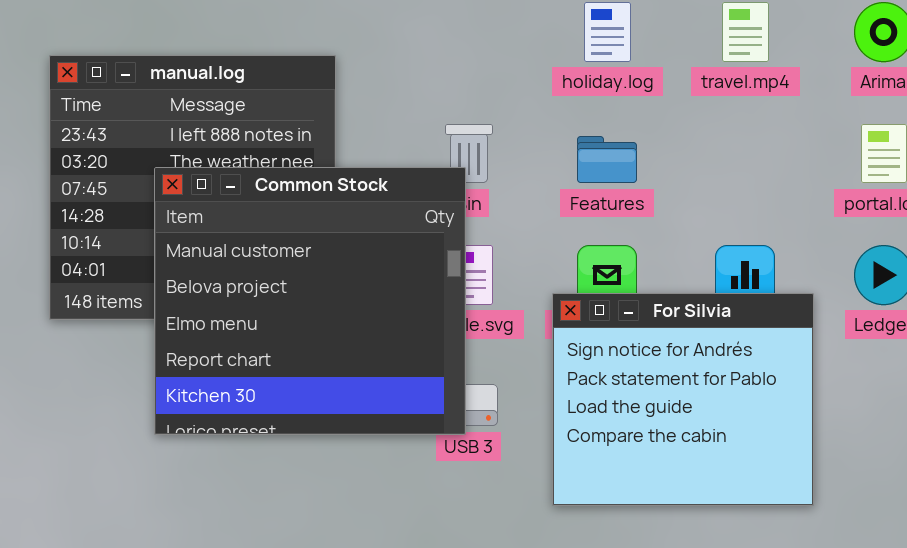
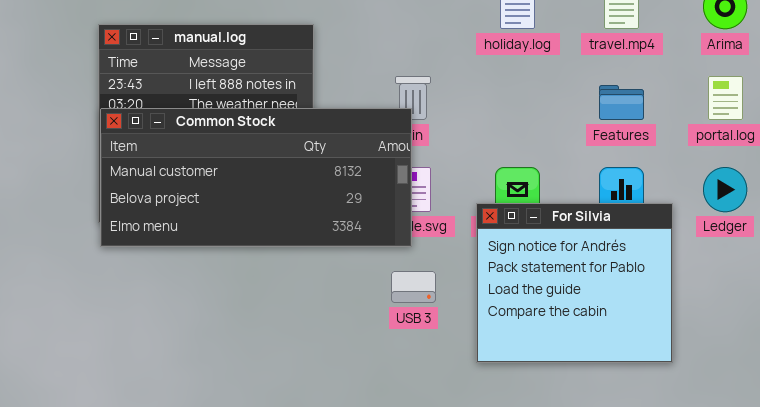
Features: [577,136,637,183] -> [599,85,644,120], moved
Common Stock: [154,167,466,435] -> [100,108,412,247], resized

